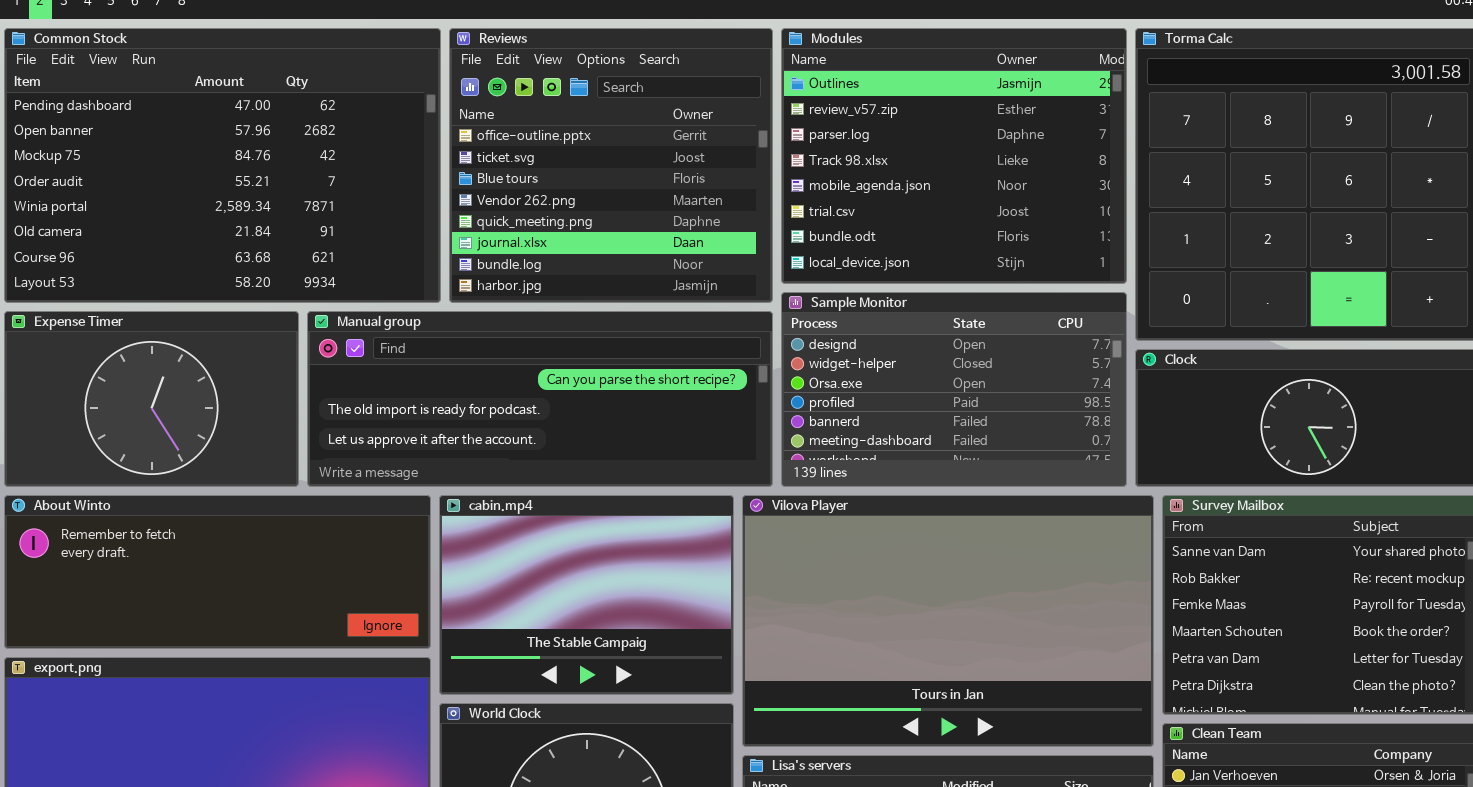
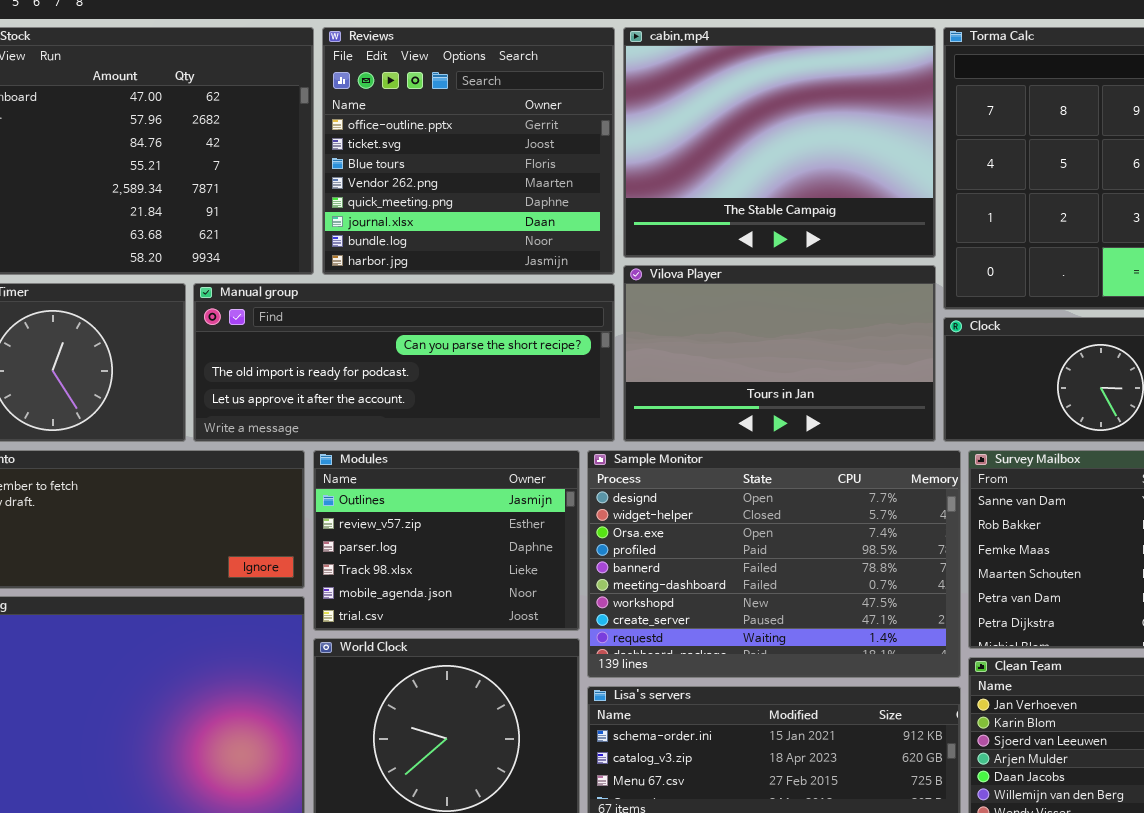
Modules: [781,28,1127,284] -> [313,450,580,631], moved, resized
Sample Monitor: [781,292,1127,487] -> [587,450,961,678], moved, resized
cabin.mp4: [439,495,734,695] -> [623,27,936,258], moved, resized
Vilova Player: [742,495,1154,747] -> [623,265,936,442], moved, resized

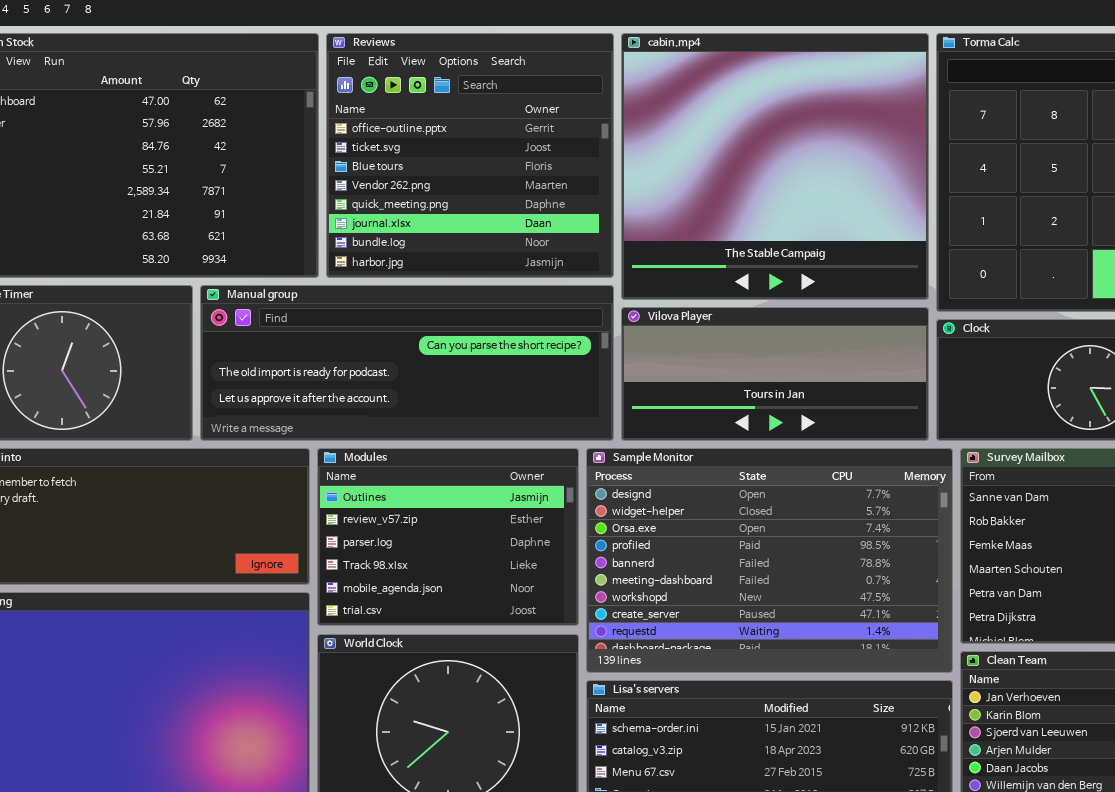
cabin.mp4: [623,27,936,258] -> [621,33,929,300], resized
Vilova Player: [623,265,936,442] -> [621,307,929,441], resized

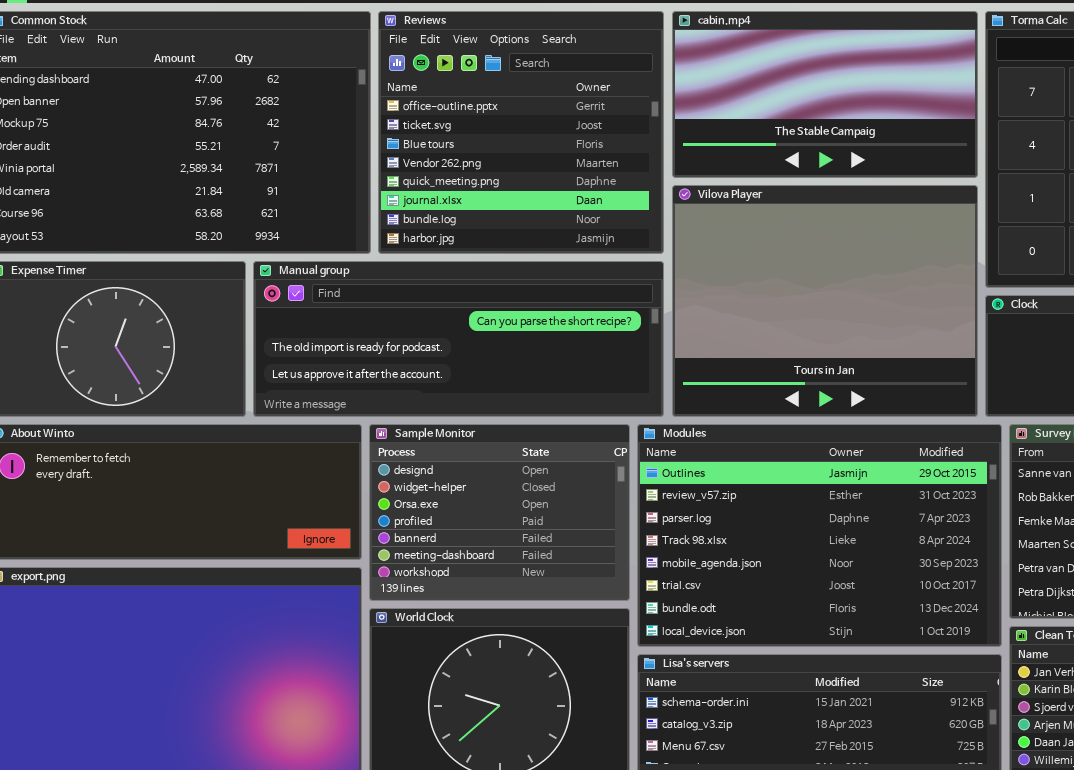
cabin.mp4: [621,33,929,300] -> [672,11,978,178], resized
Vilova Player: [621,307,929,441] -> [672,185,978,417], resized
Modules: [317,448,579,626] -> [637,424,1002,647], moved, resized
Sample Monitor: [586,448,953,673] -> [369,424,630,601], moved, resized

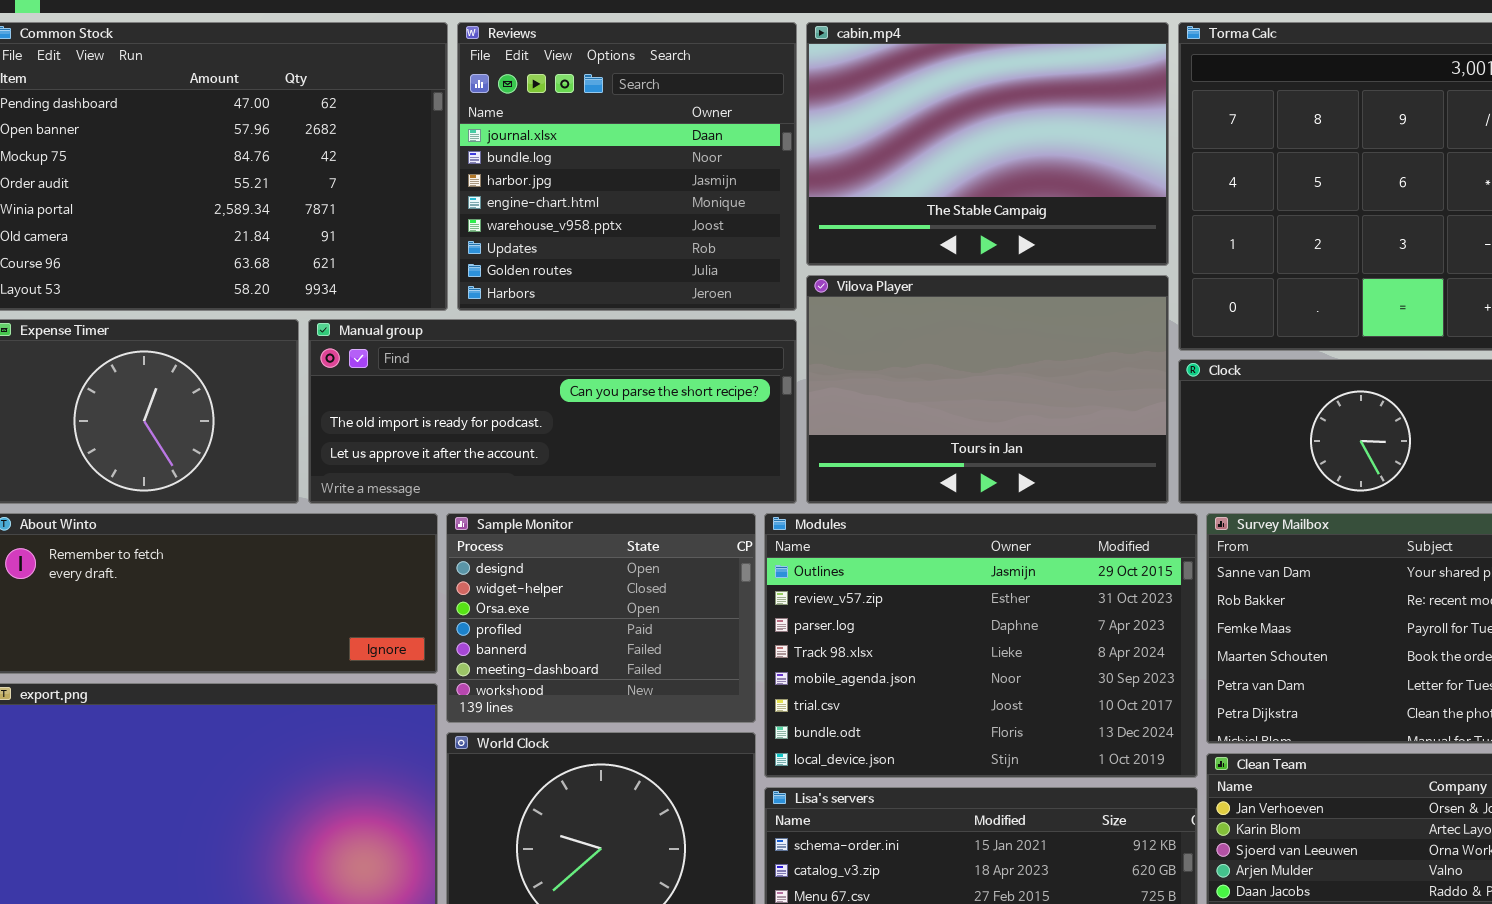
Reviews: [378,11,664,254] -> [457,22,797,311], scrolled down 5 rows
cabin.mp4: [672,11,978,178] -> [806,22,1169,266], resized
Vilova Player: [672,185,978,417] -> [806,275,1169,504], resized

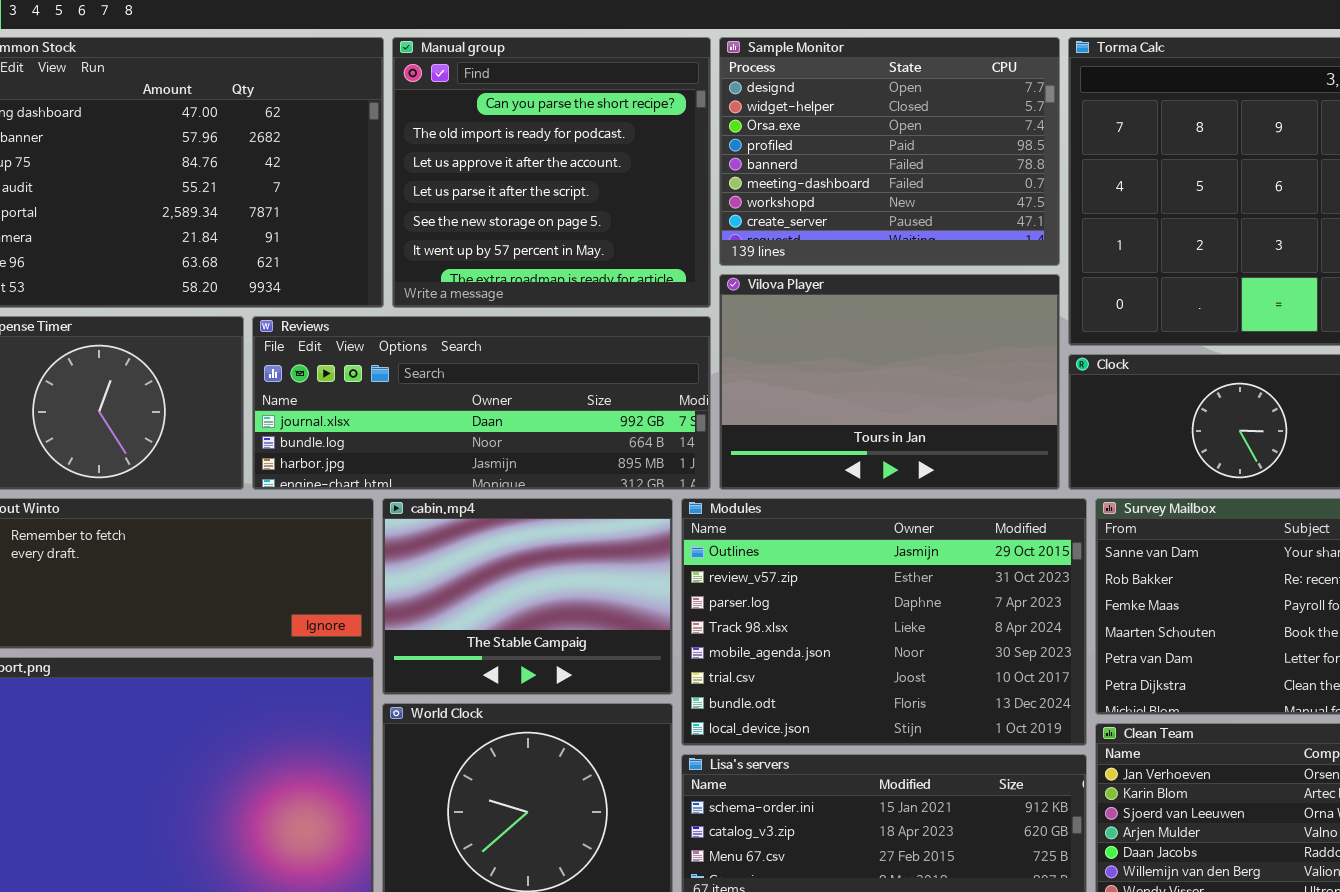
Reviews: [457,22,797,311] -> [252,316,711,490], moved, resized
cabin.mp4: [806,22,1169,266] -> [382,498,673,695], moved, resized
Manual group: [308,319,797,504] -> [392,37,711,308], moved, resized
Sample Monitor: [446,513,756,723] -> [719,37,1060,266], moved, resized

